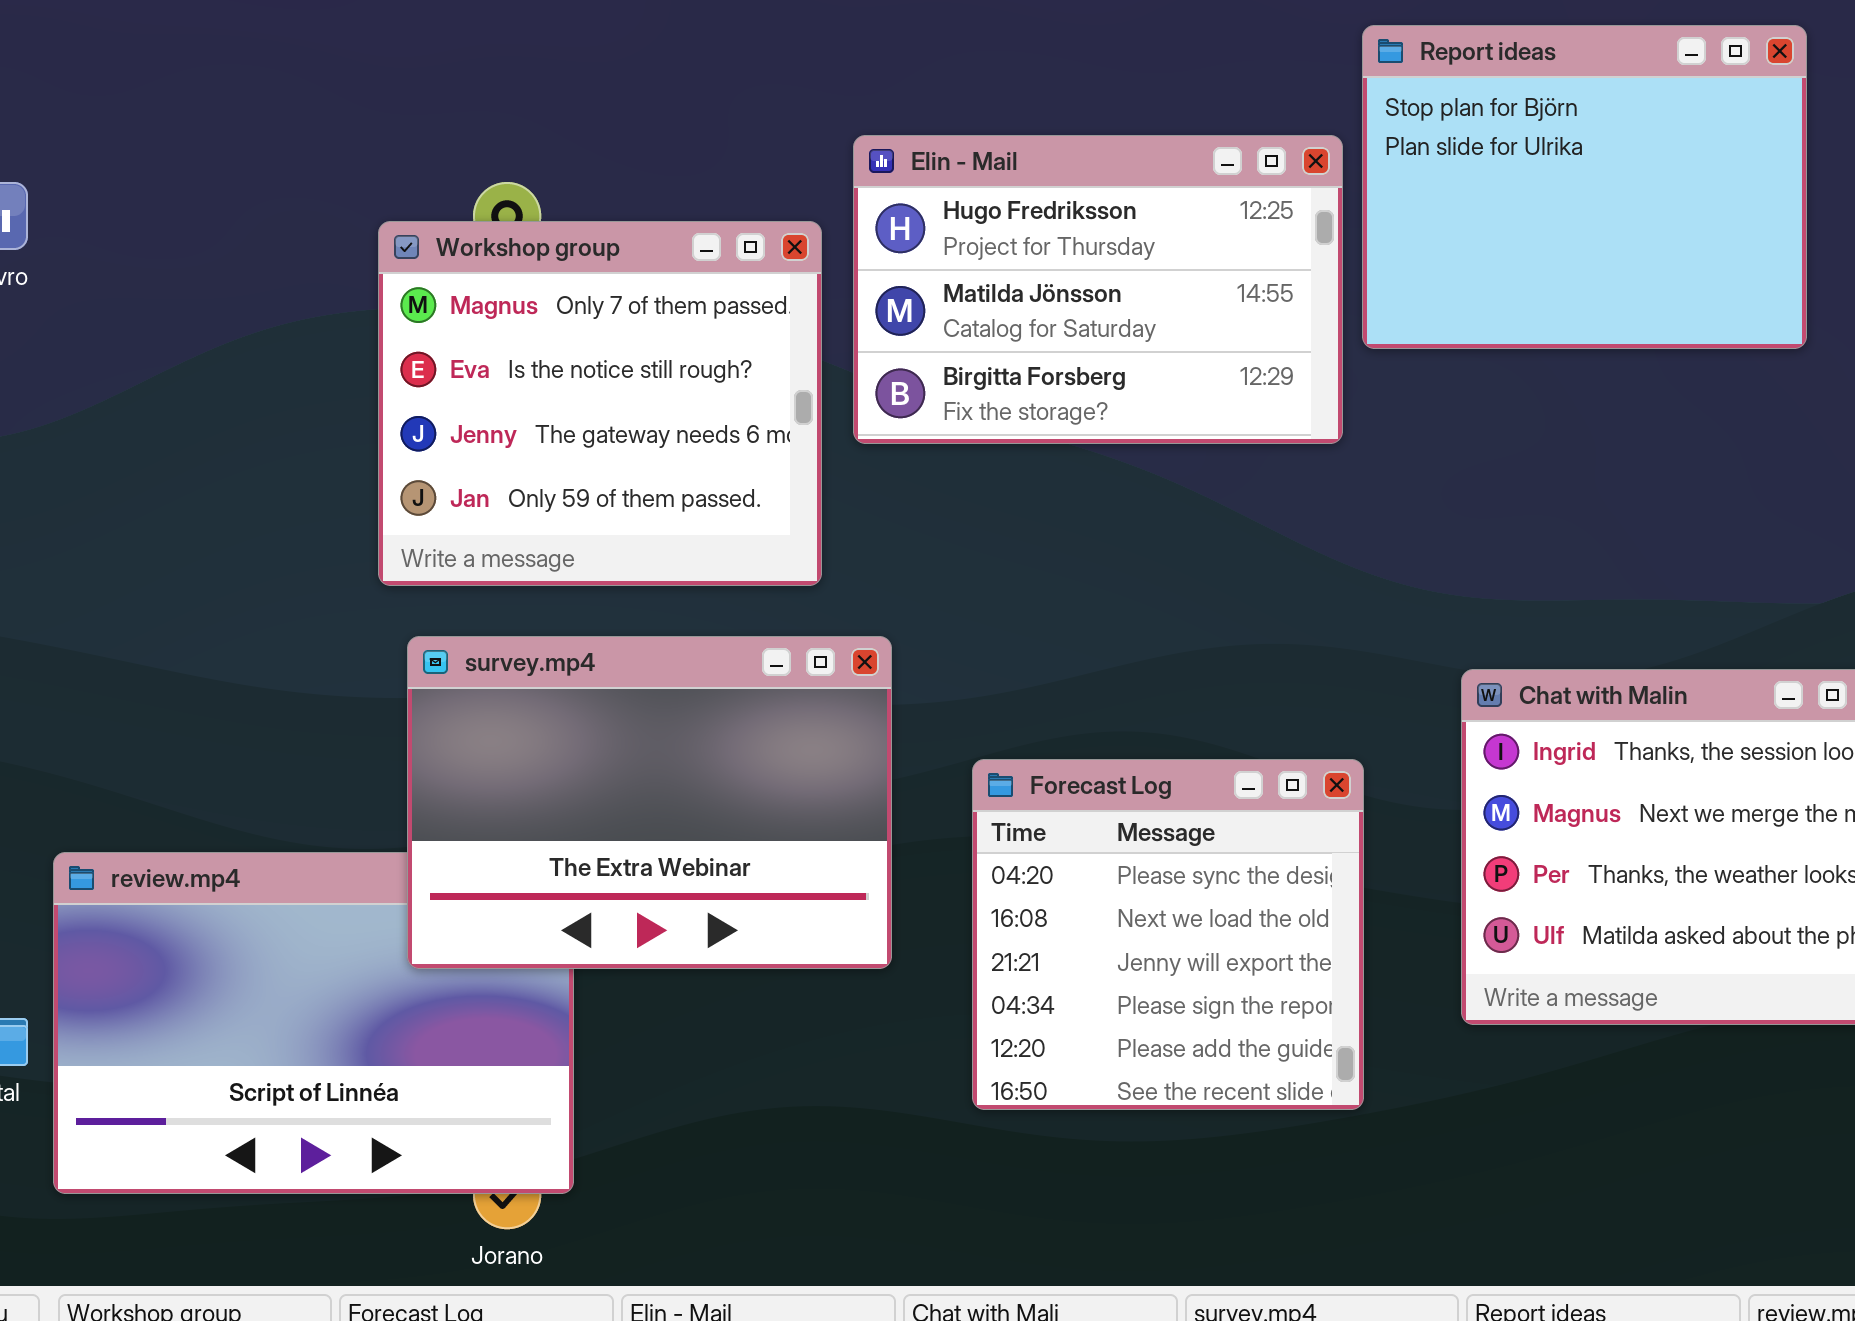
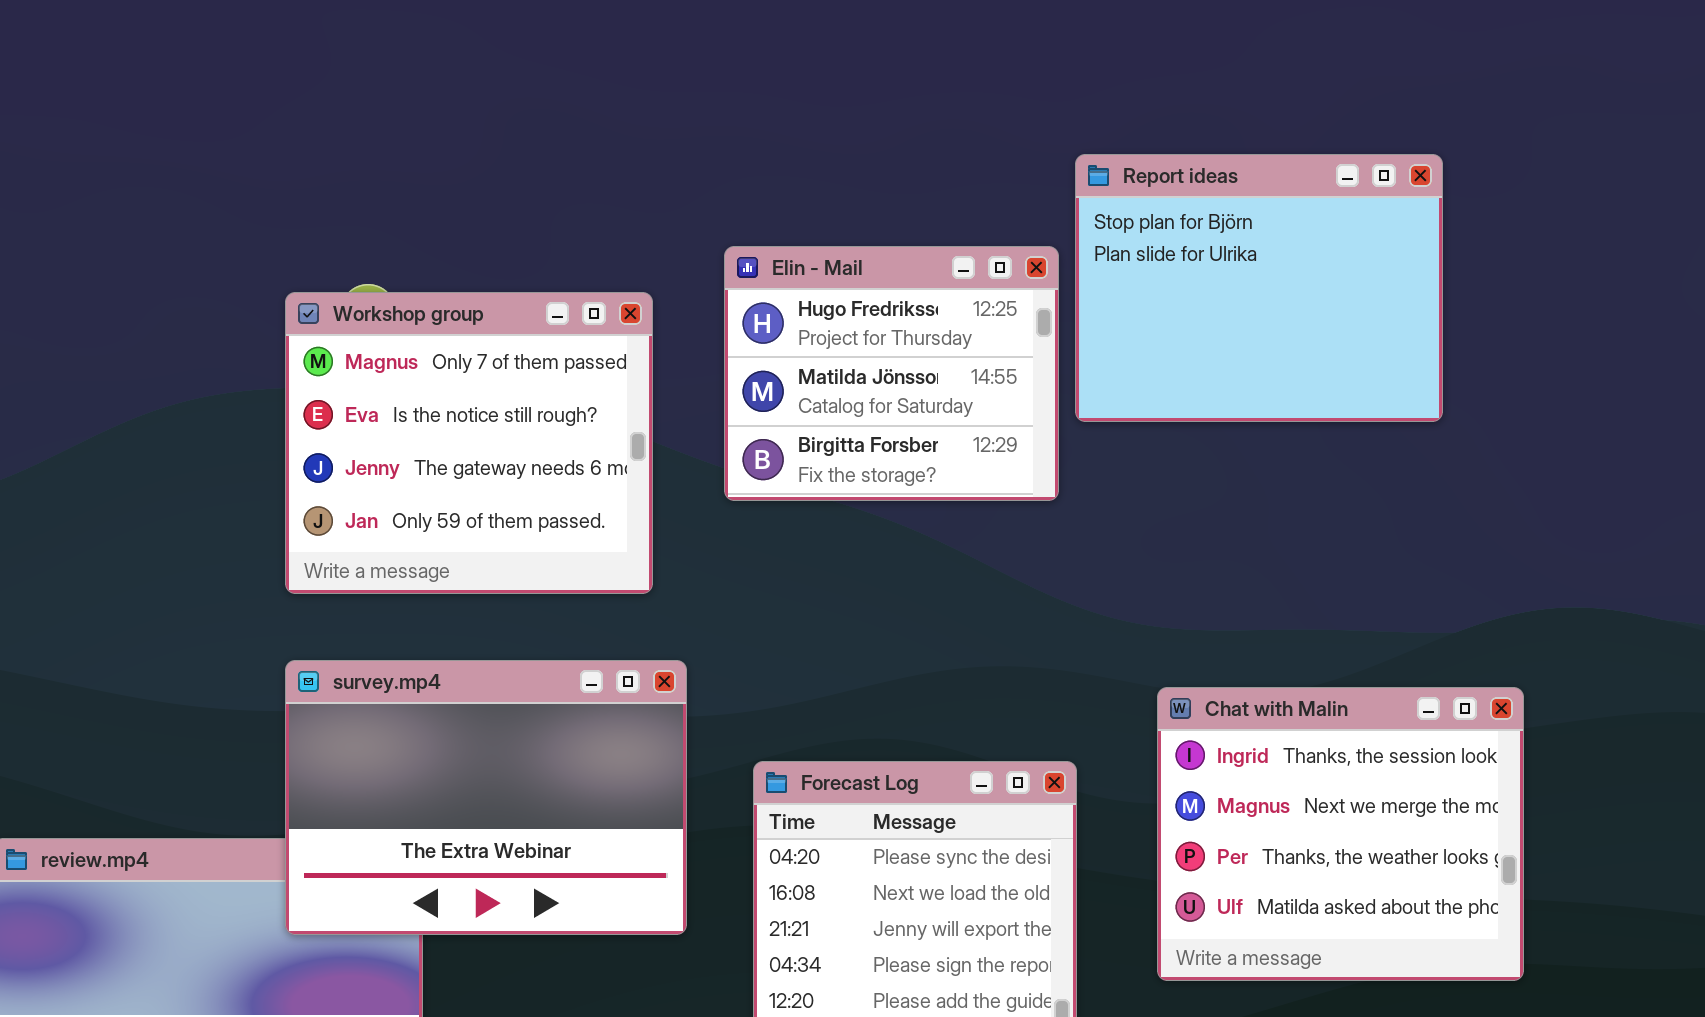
Elin - Mail: [853,135,1343,444] -> [724,246,1059,501], resized
Workshop group: [378,221,822,586] -> [285,292,653,594], moved

